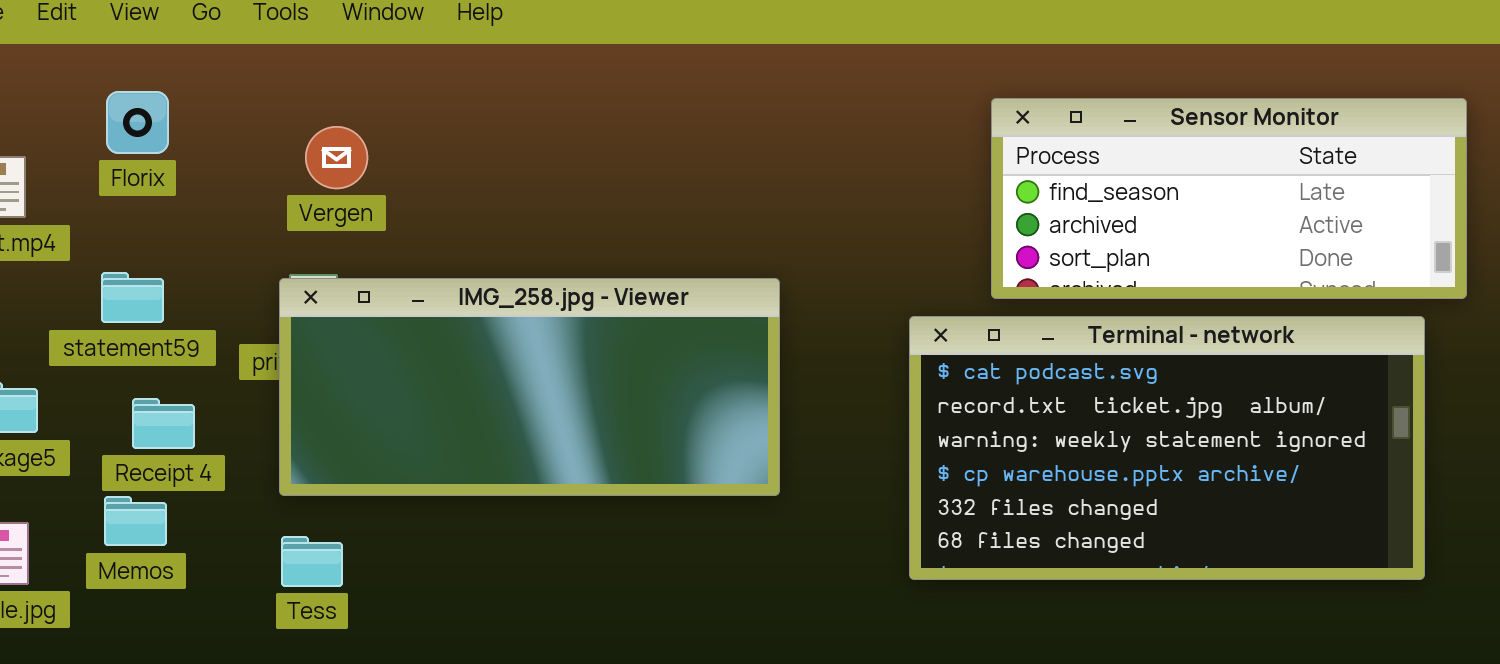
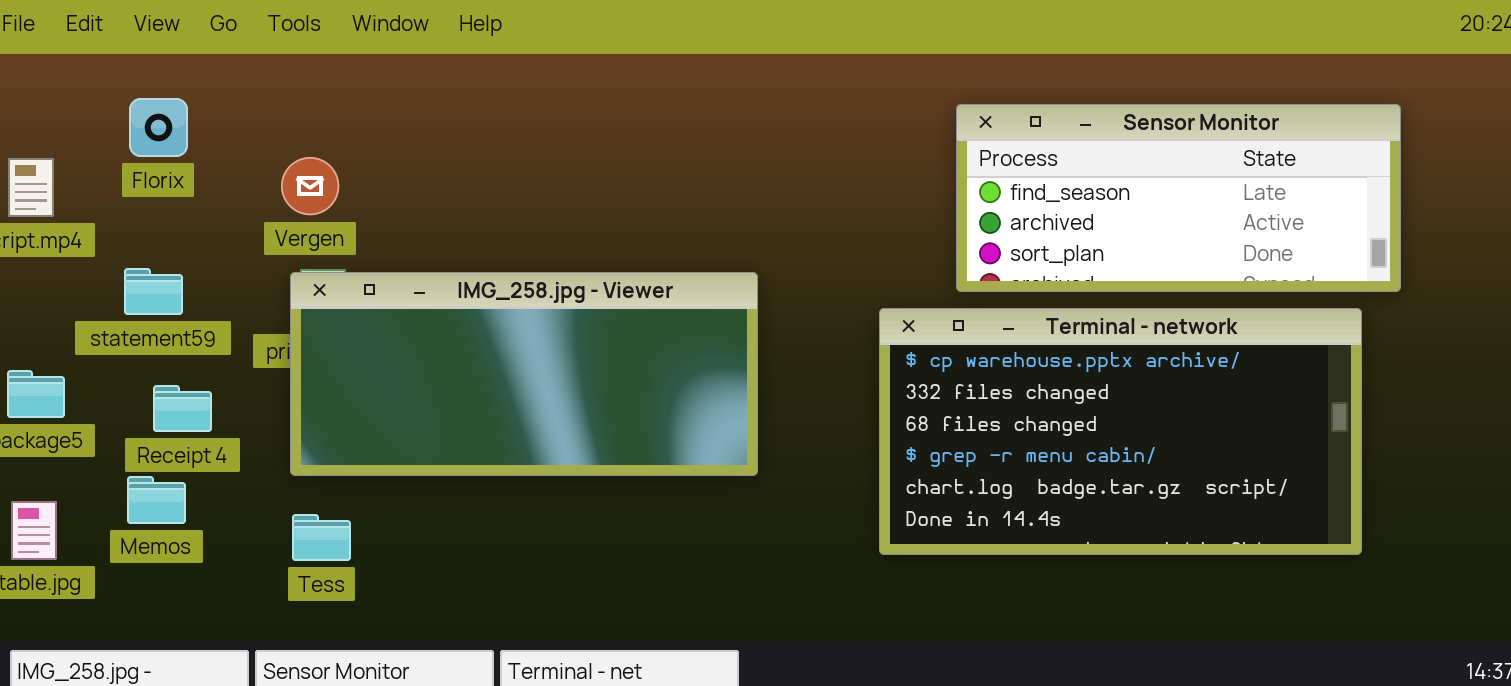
Vergen: [305,126,368,189] -> [281,157,339,215], moved
Terminal - network: [909,316,1425,580] -> [879,308,1362,555], scrolled down 3 rows

